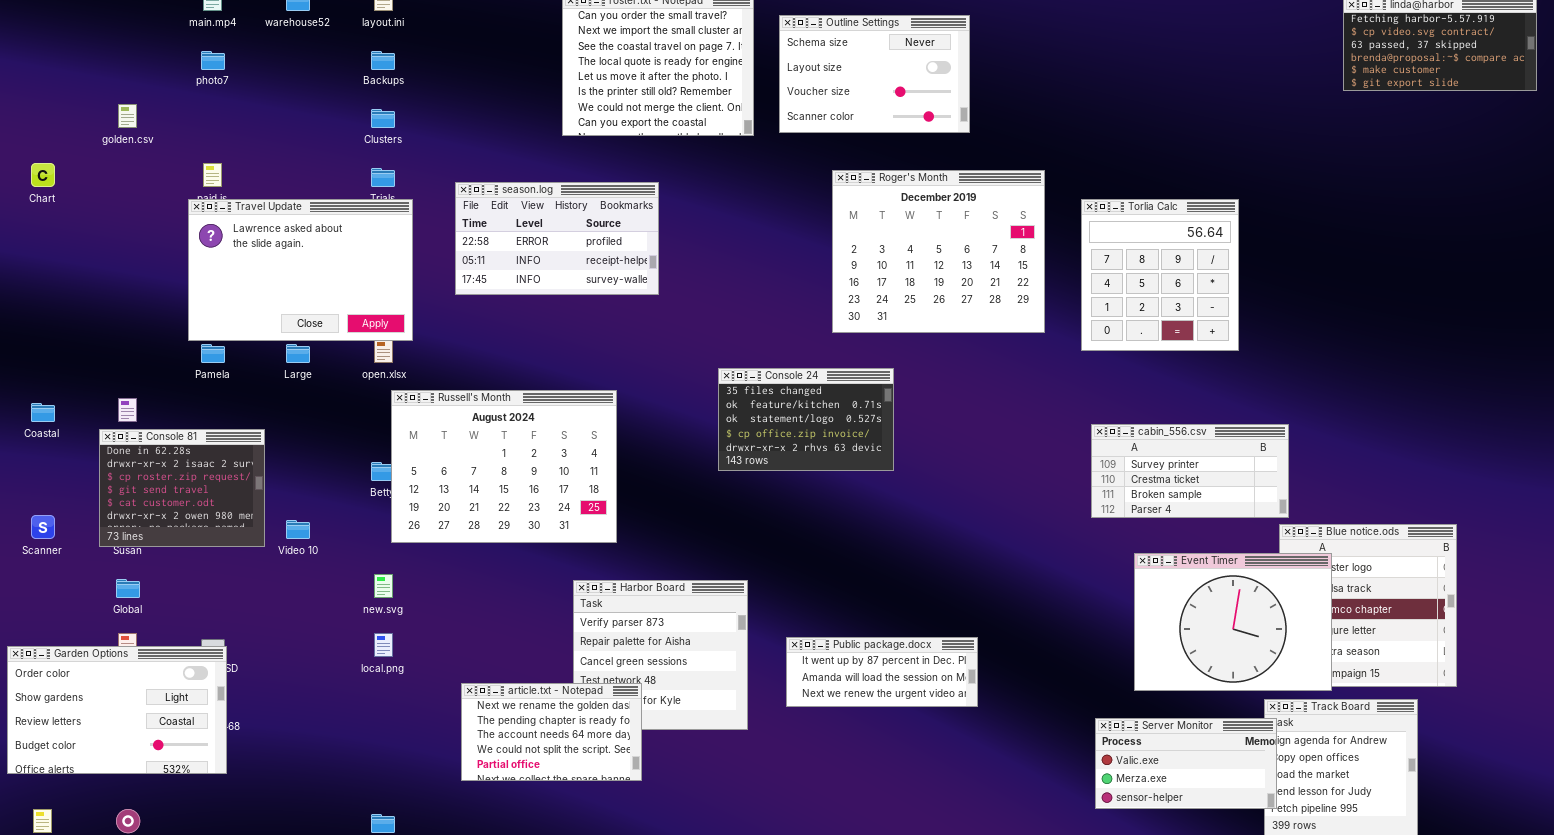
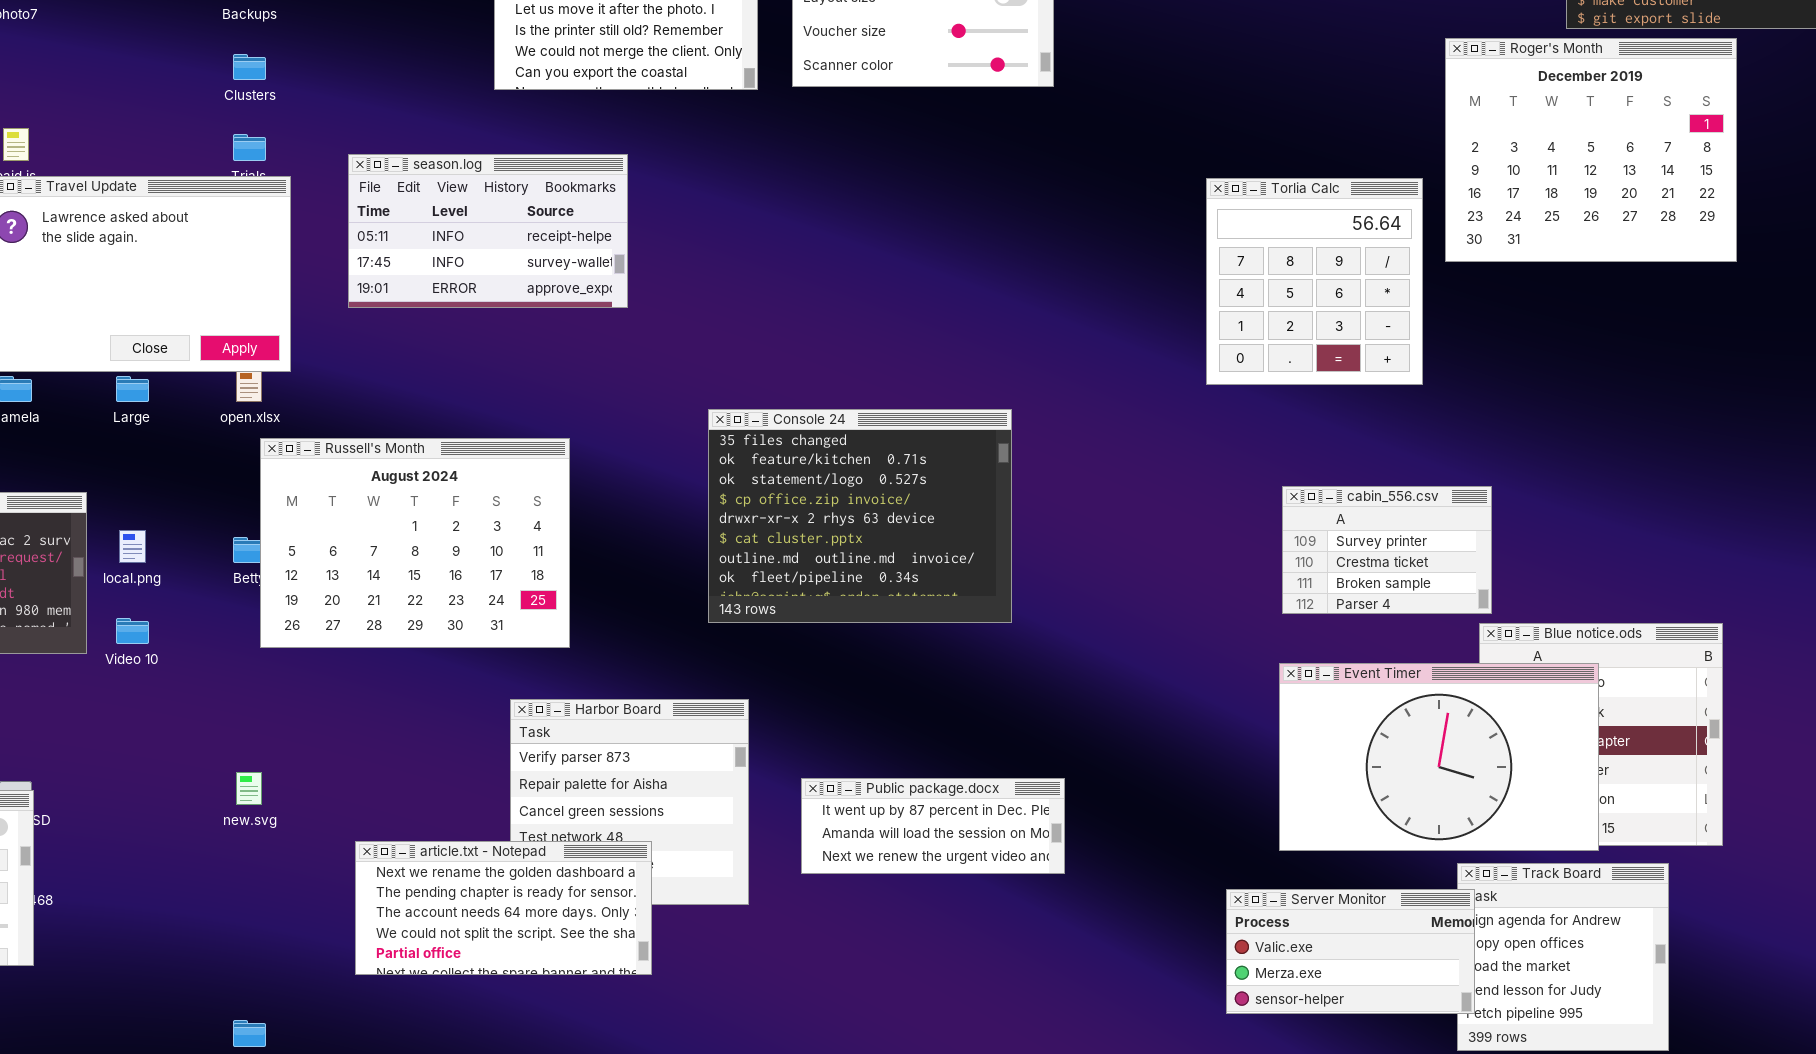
Roger's Month: [832,170,1045,333] -> [1445,38,1737,262], moved
season.log: [455,182,659,295] -> [348,154,628,308], scrolled down 1 row
Console 24: [718,368,894,471] -> [708,409,1012,623], resized
cabin_556.csv: [1091,424,1289,518] -> [1282,486,1492,614], resized
Event Timer: [1134,553,1332,691] -> [1279,663,1599,851], resized
new.svg: [374,574,393,598] -> [236,772,262,805], moved
local.png: [374,633,393,657] -> [119,530,146,563], moved
article.txt - Notepad: [461,683,642,781] -> [355,841,652,975], resized

